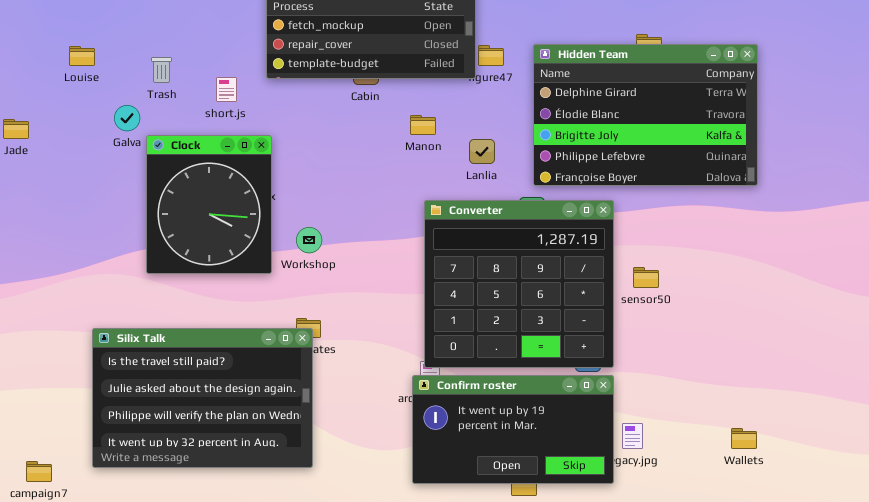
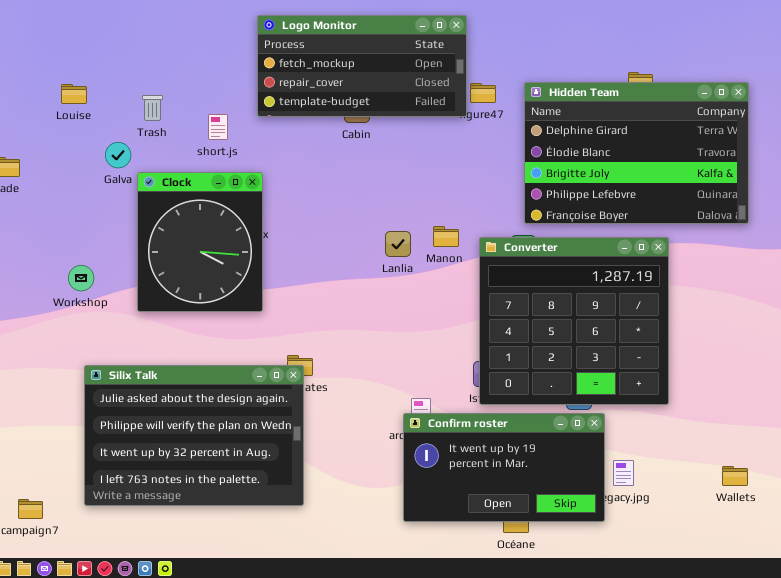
Manon: [410,115,436,135] -> [433,226,459,247], moved
Lanlia: [469,139,495,164] -> [385,231,411,257], moved
Converter: [424,200,614,368] -> [479,237,669,405], moved
Workshop: [296,227,322,253] -> [68,265,94,291], moved
Silix Talk: [92,328,313,468] -> [84,365,304,506], scrolled down 1 row

